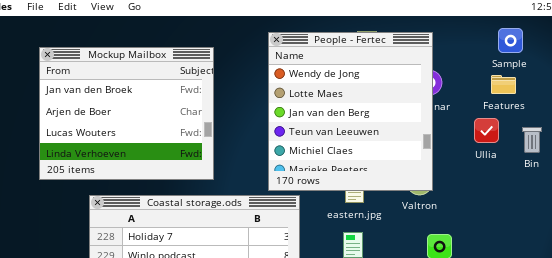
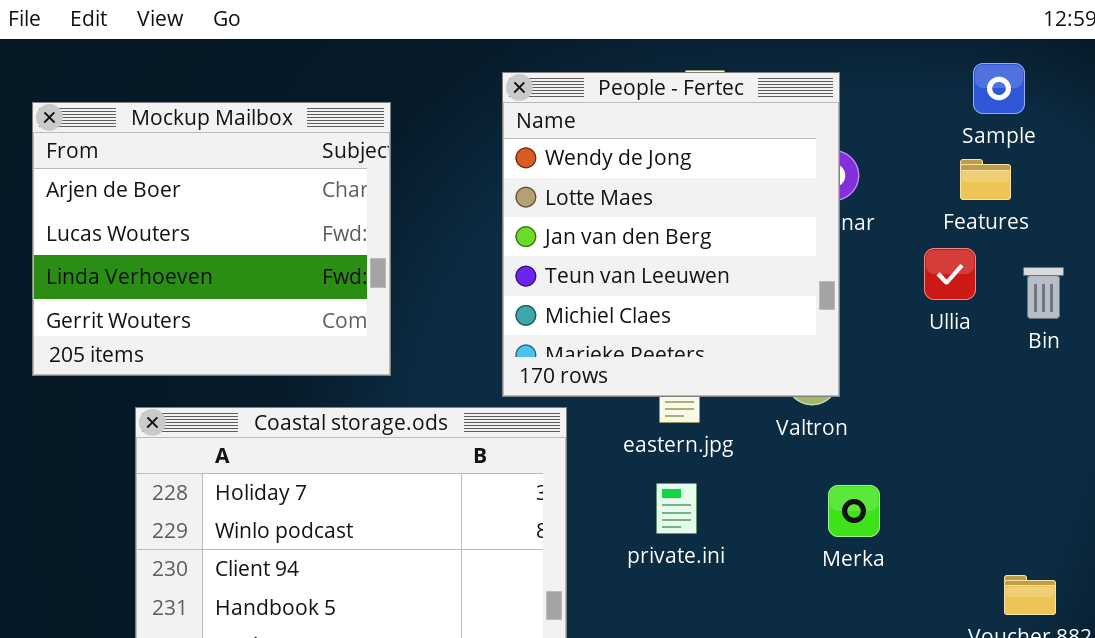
Mockup Mailbox: [39,47,214,180] -> [32,102,391,376], scrolled down 1 row

